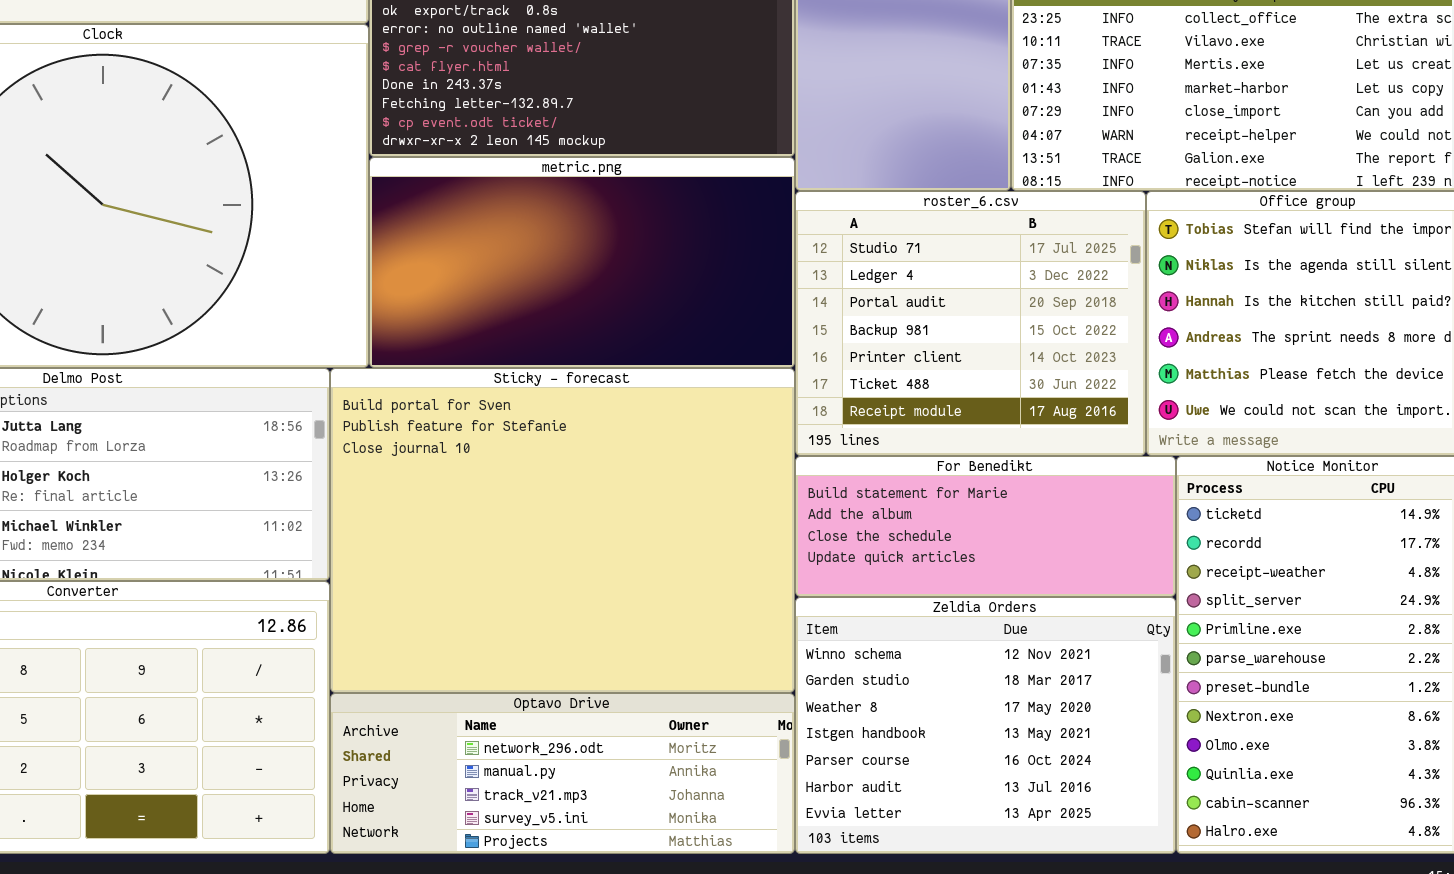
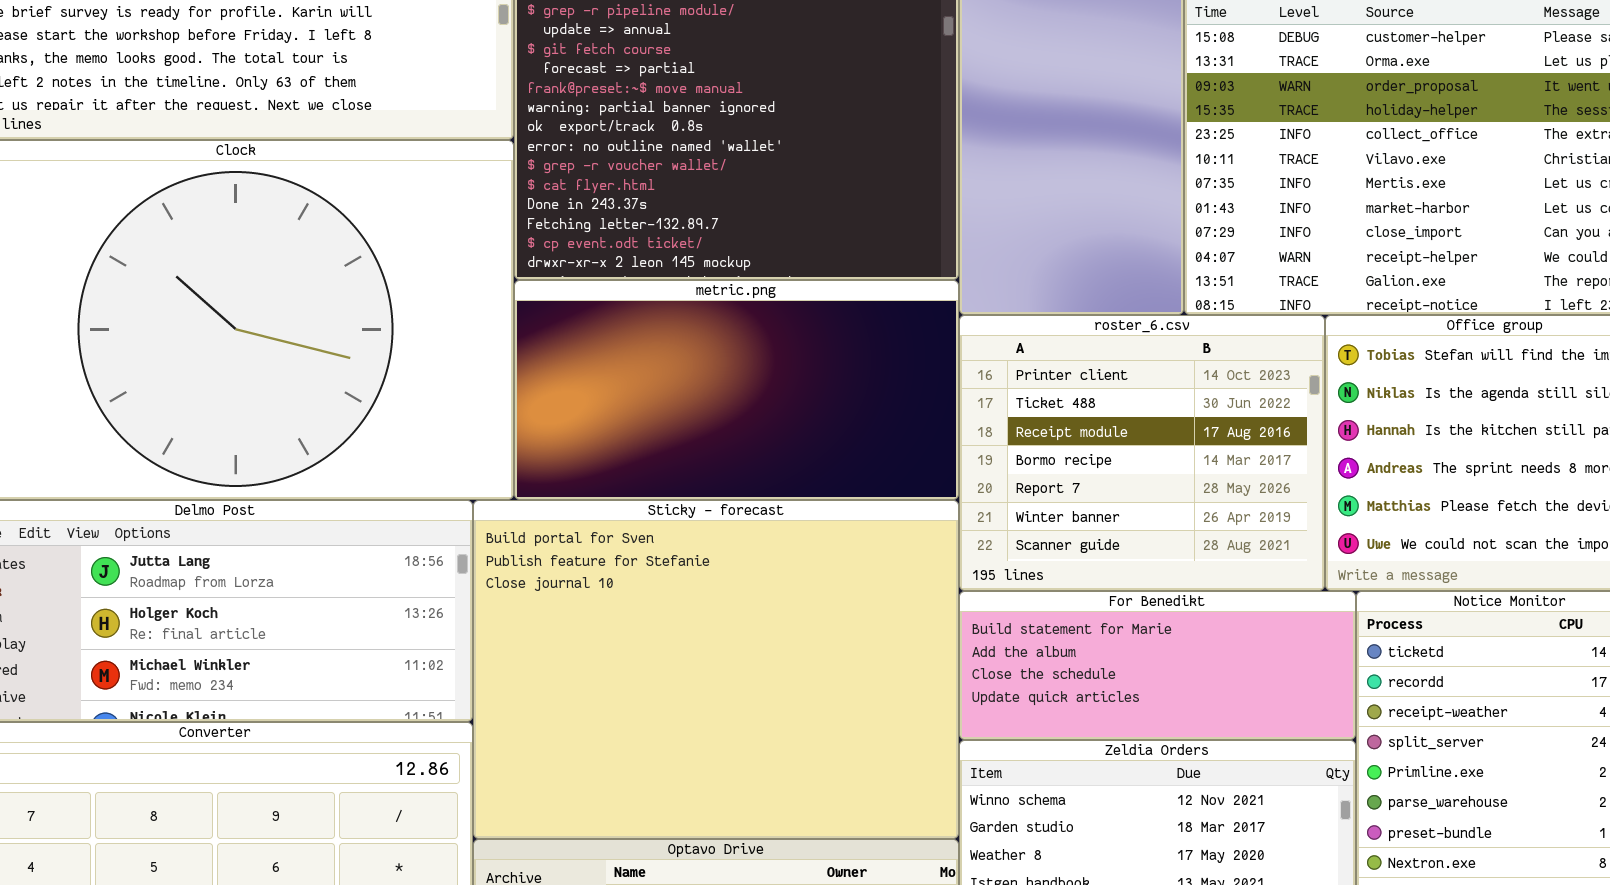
roster_6.csv: [795,191,1146,456] -> [959,315,1325,591], scrolled down 4 rows

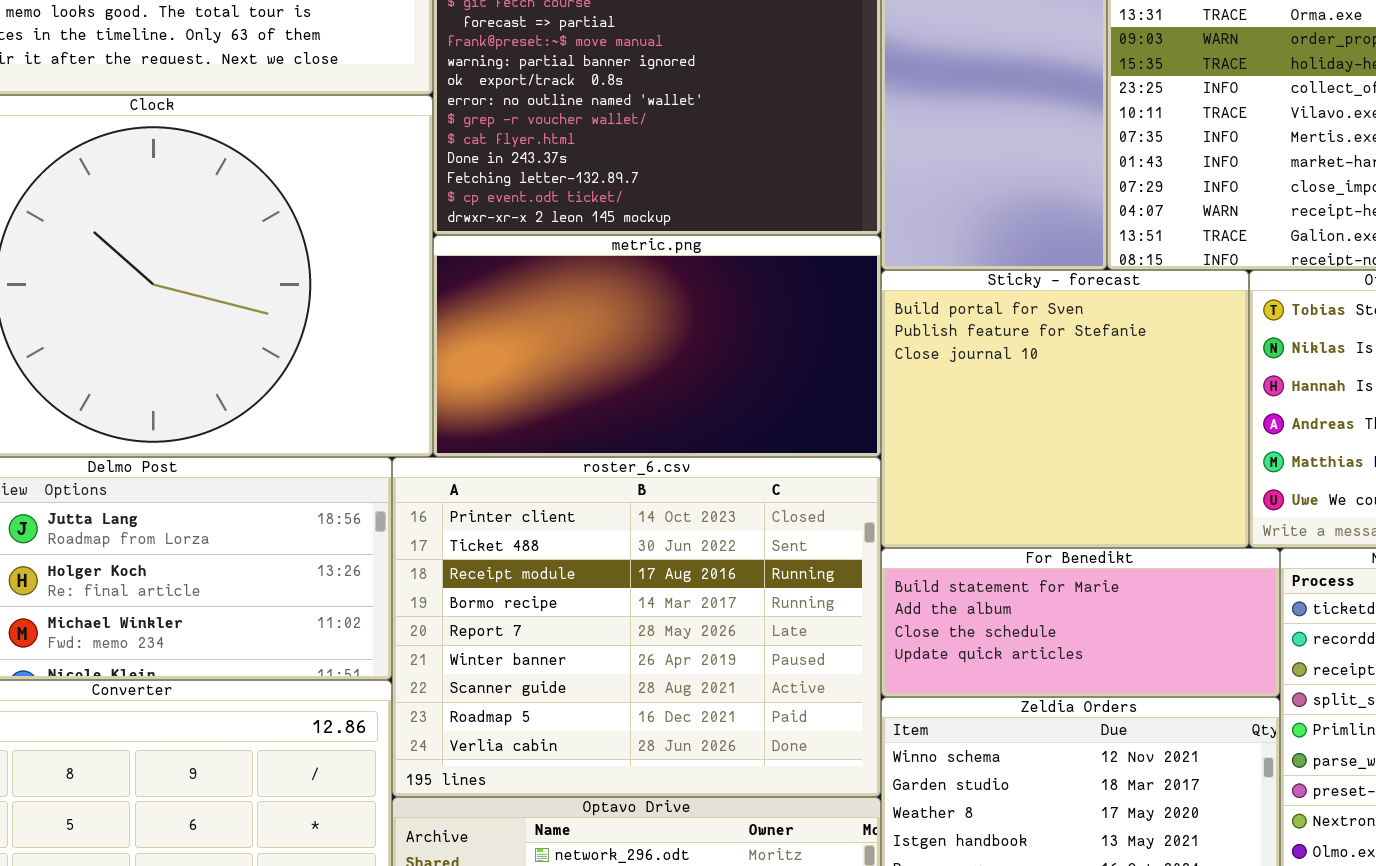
roster_6.csv: [959,315,1325,591] -> [392,457,881,797], moved, resized
Sticky - forecast: [473,500,959,839] -> [881,270,1249,548], moved, resized

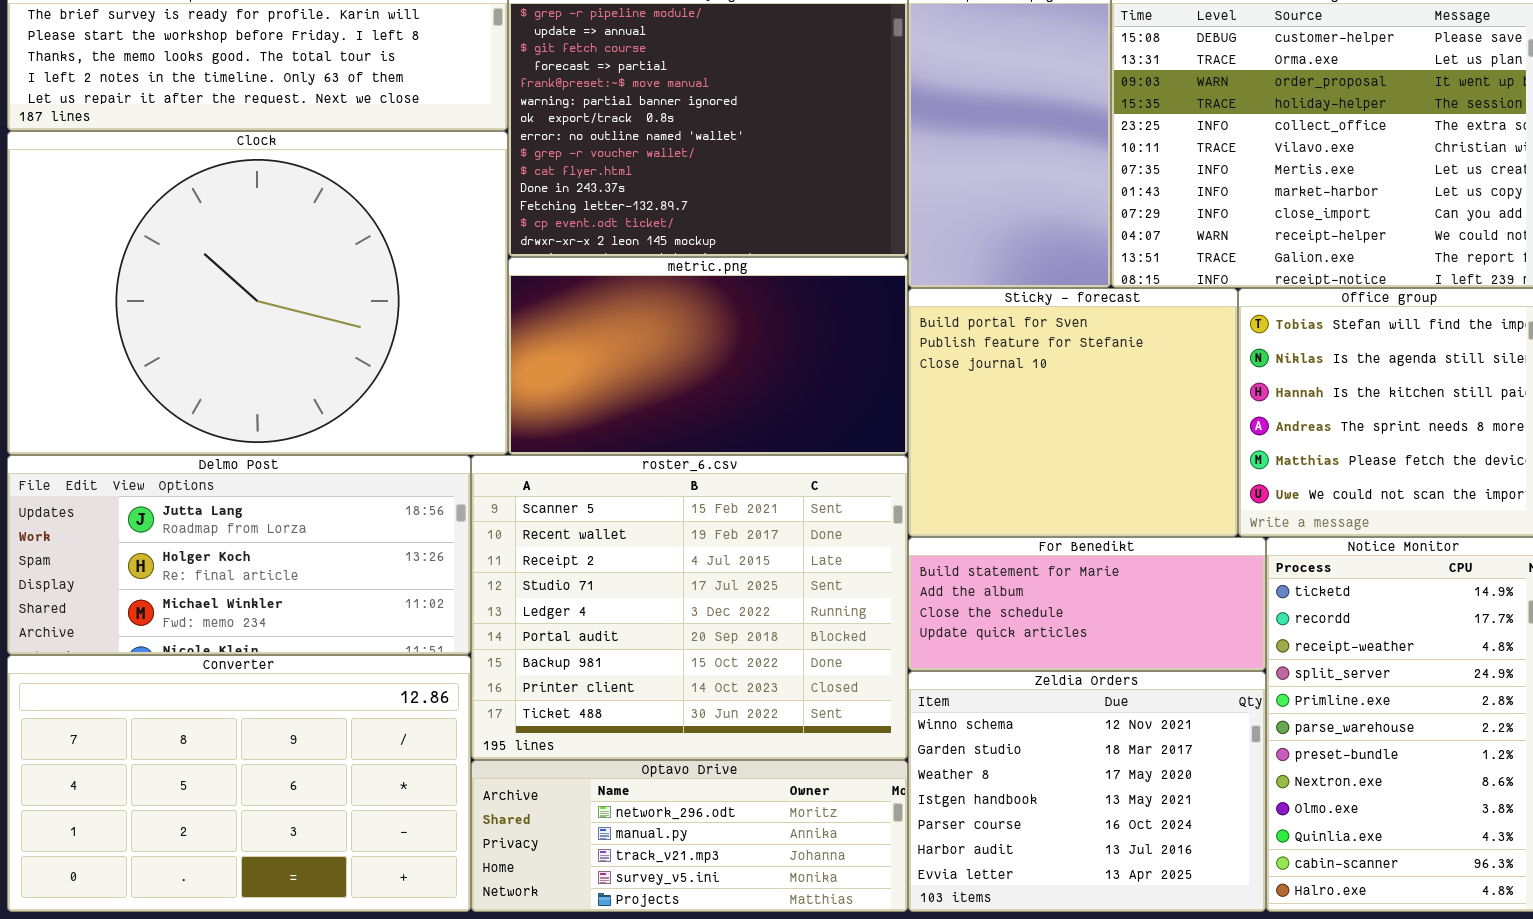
roster_6.csv: [392,457,881,797] -> [471,455,908,760], scrolled up 7 rows

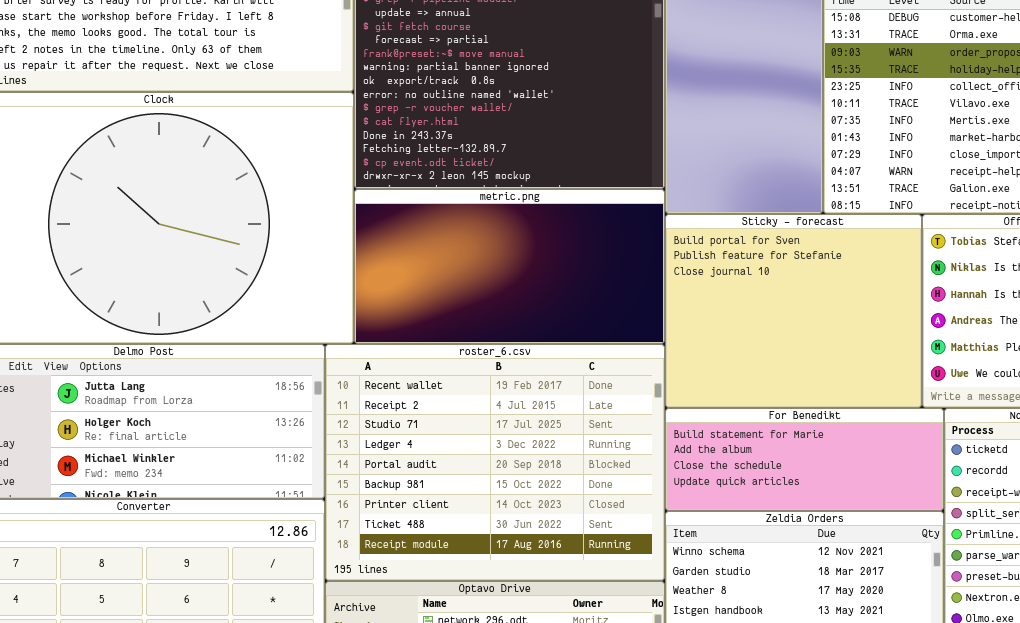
roster_6.csv: [471,455,908,760] -> [325,344,665,581], scrolled down 1 row

